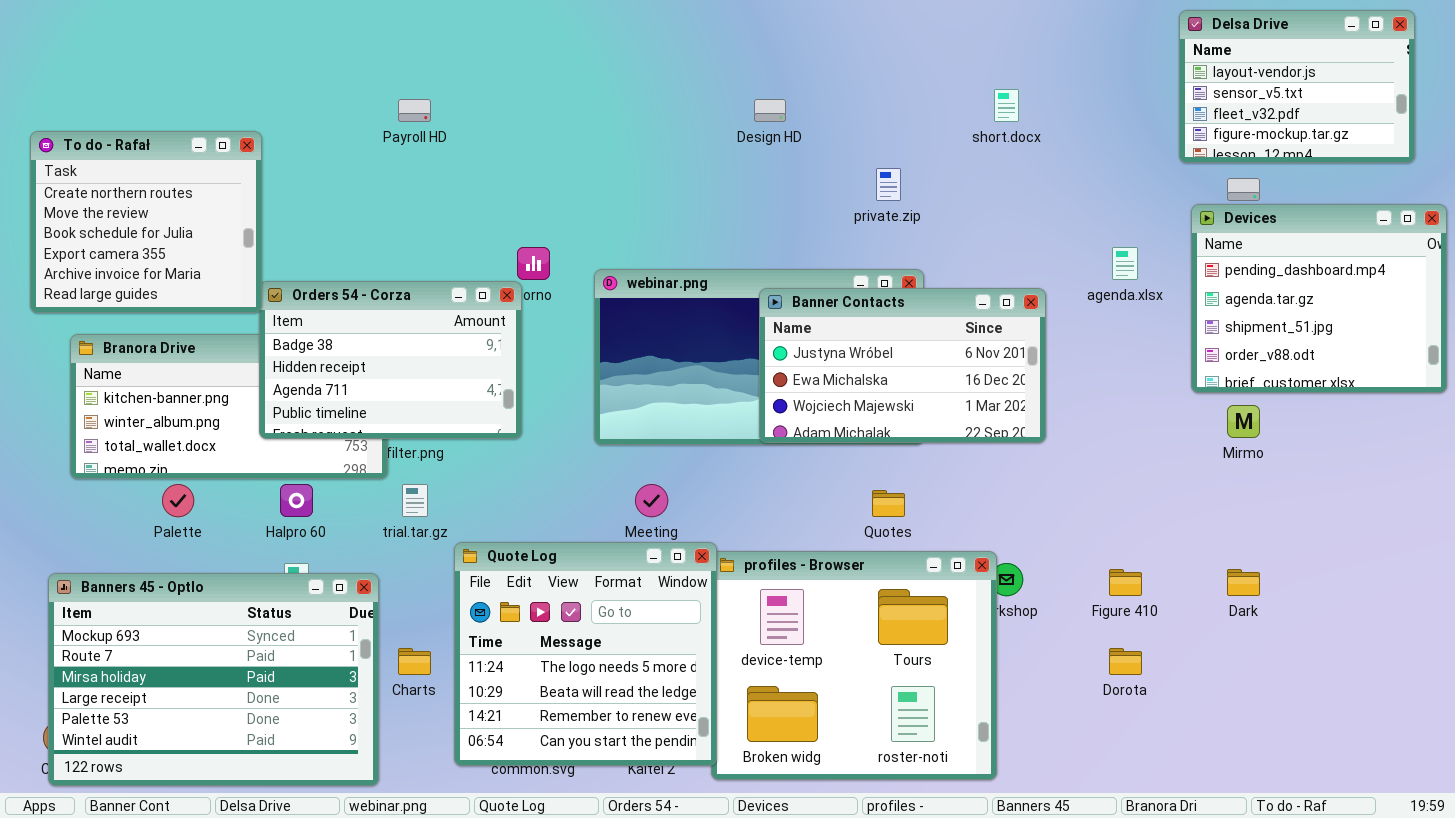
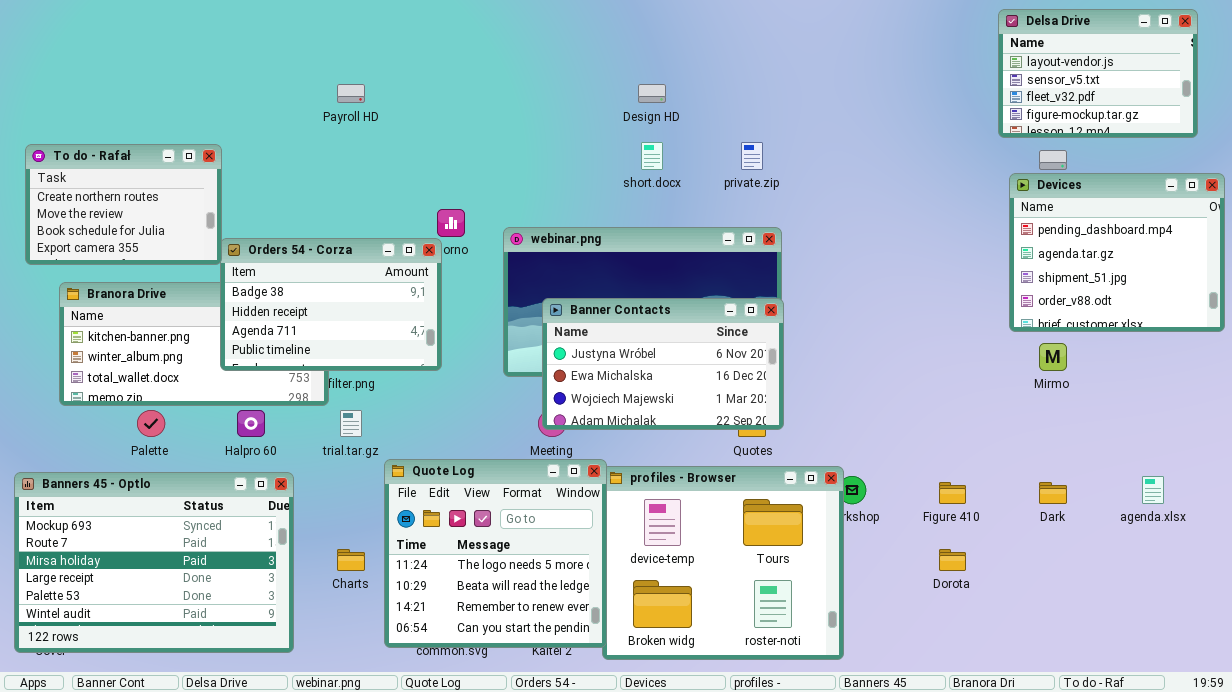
short.docx: [994,89,1019,122] -> [641,142,663,170], moved
To do - Rafał: [30,131,262,313] -> [25,144,222,265], resized
agenda.xlsx: [1112,247,1138,280] -> [1142,476,1164,504], moved
Banner Contacts: [759,288,1046,443] -> [542,298,784,430], moved
Banners 45 - Optlo: [48,573,379,786] -> [14,472,294,653], moved

